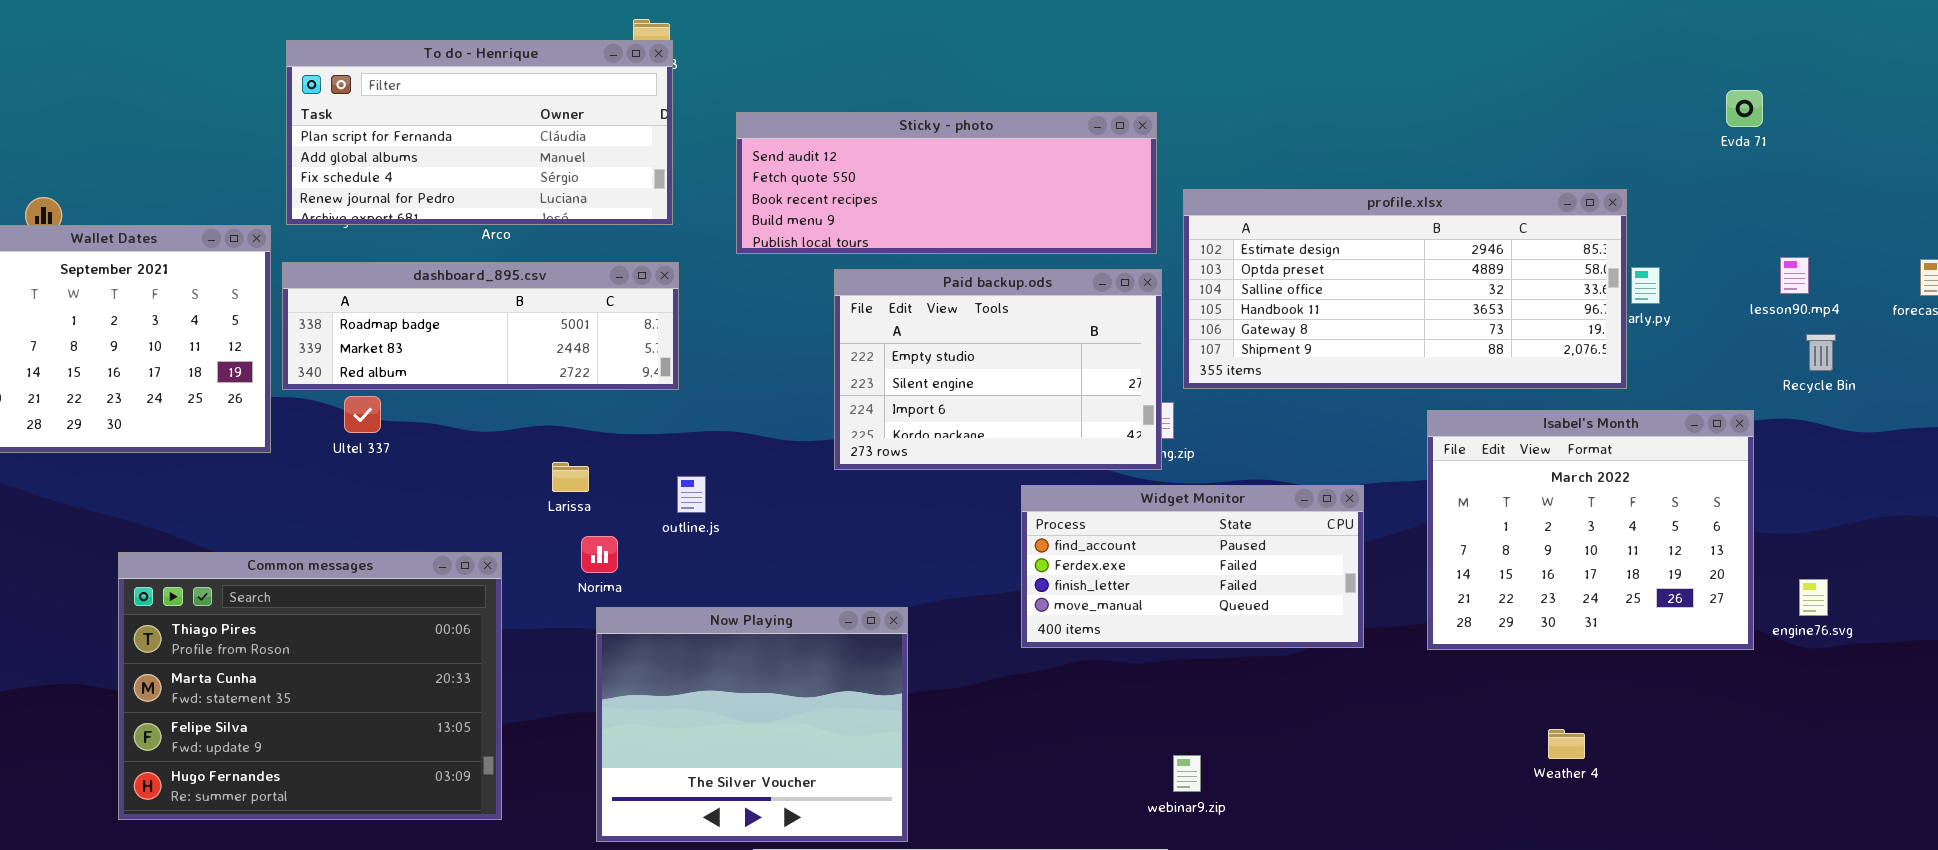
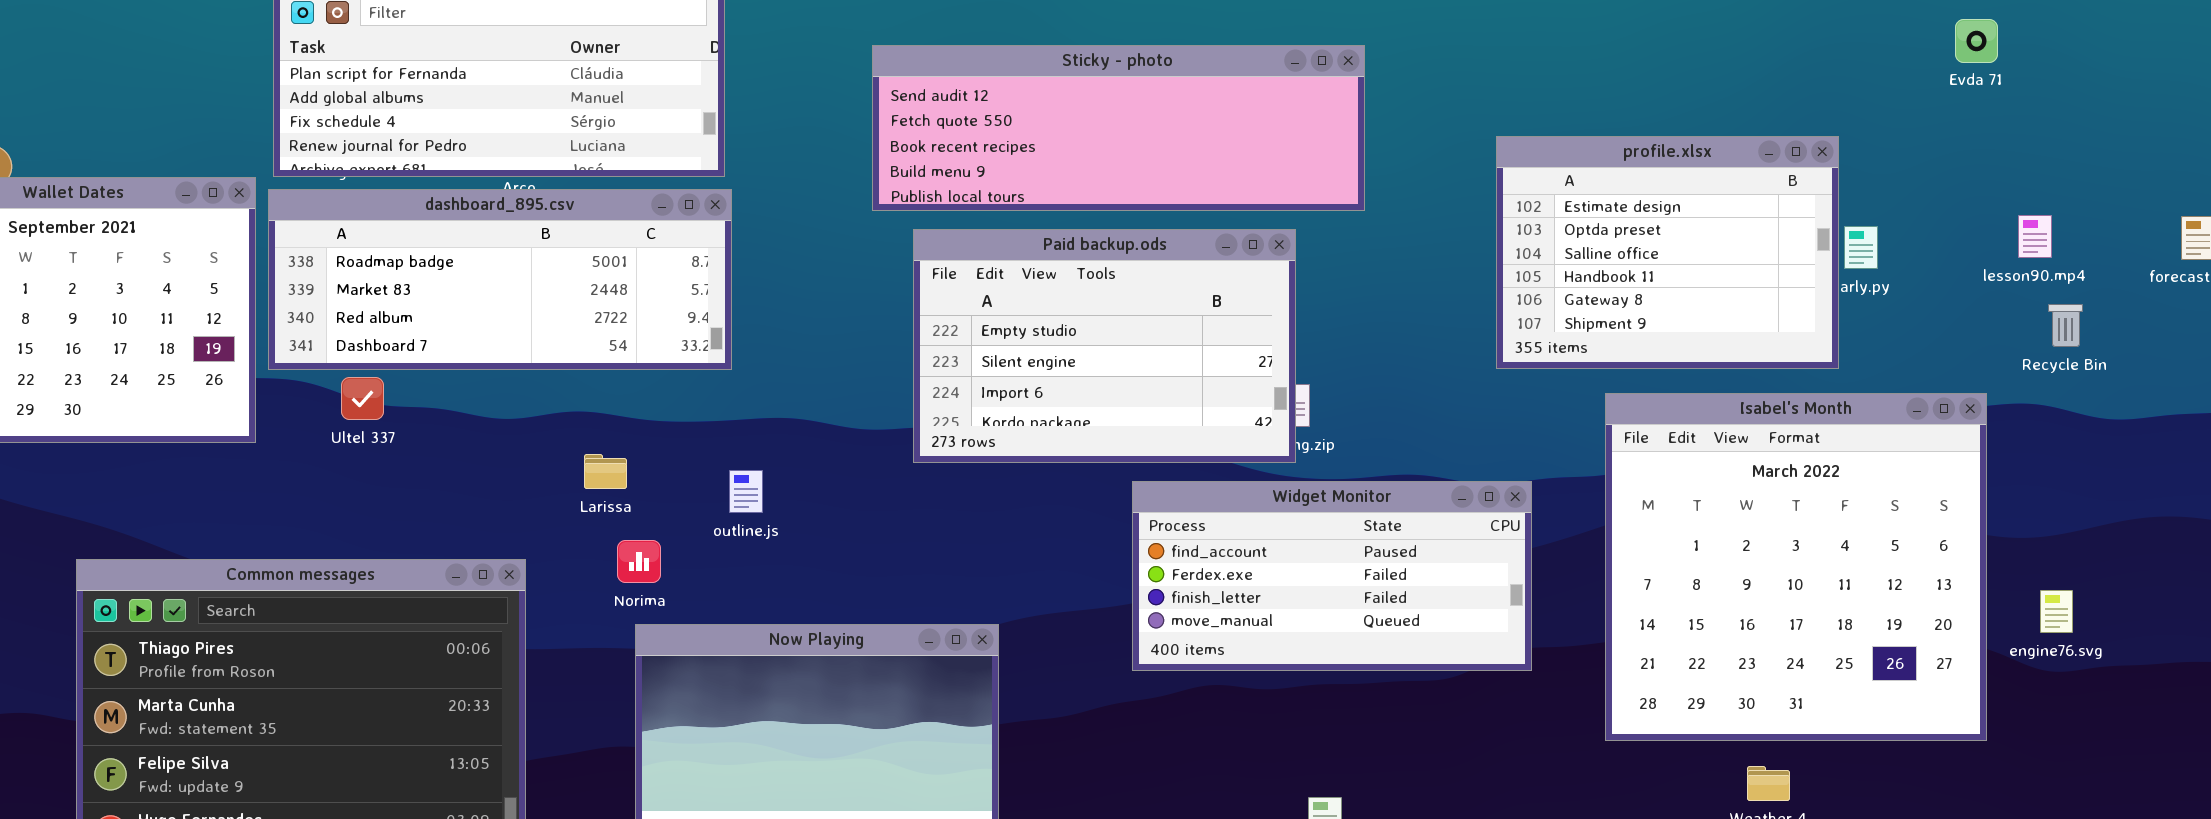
Sticky - photo: [736,112,1157,254] -> [872,45,1365,211], moved
profile.xlsx: [1183,189,1627,389] -> [1496,136,1839,369], resized
dashboard_895.csv: [282,262,679,390] -> [268,189,732,370], resized
Isabel's Month: [1427,410,1754,650] -> [1605,393,1987,741], resized

